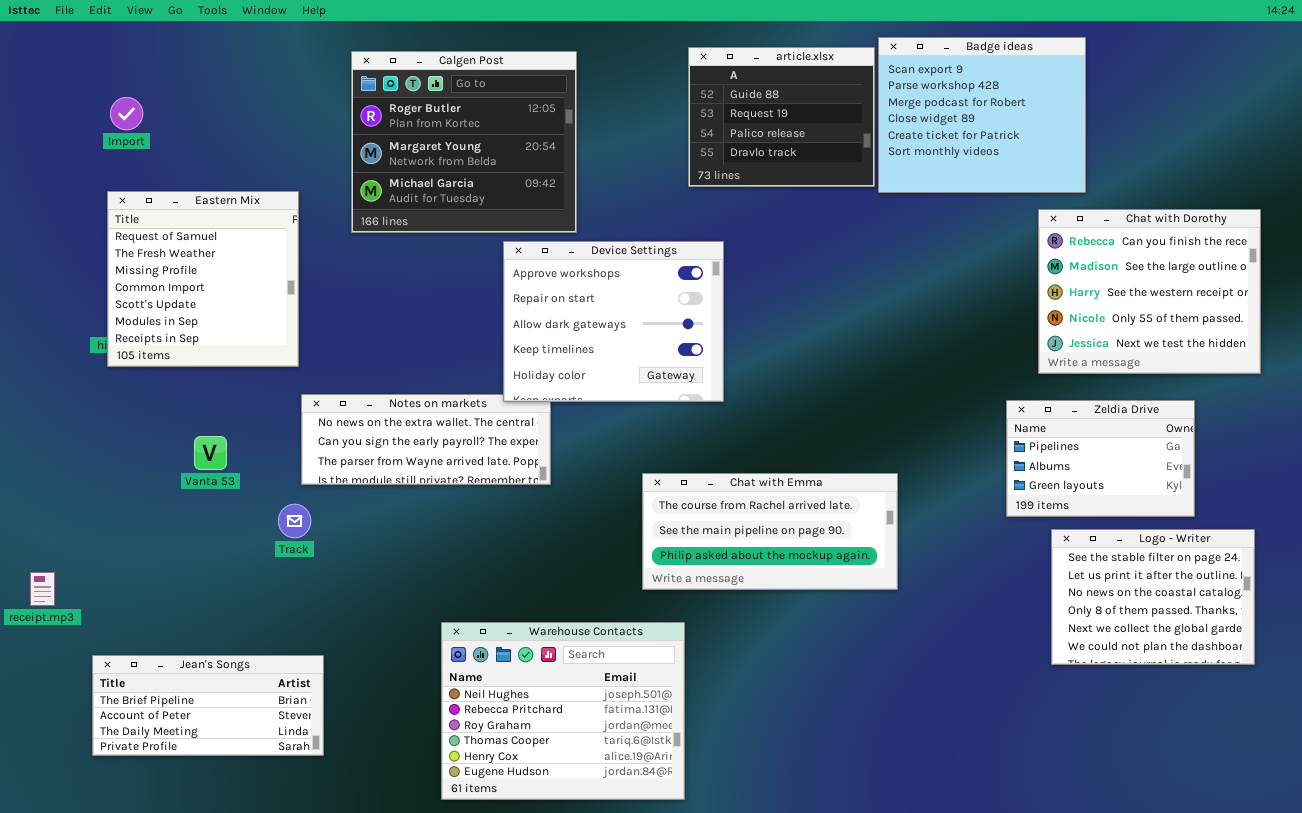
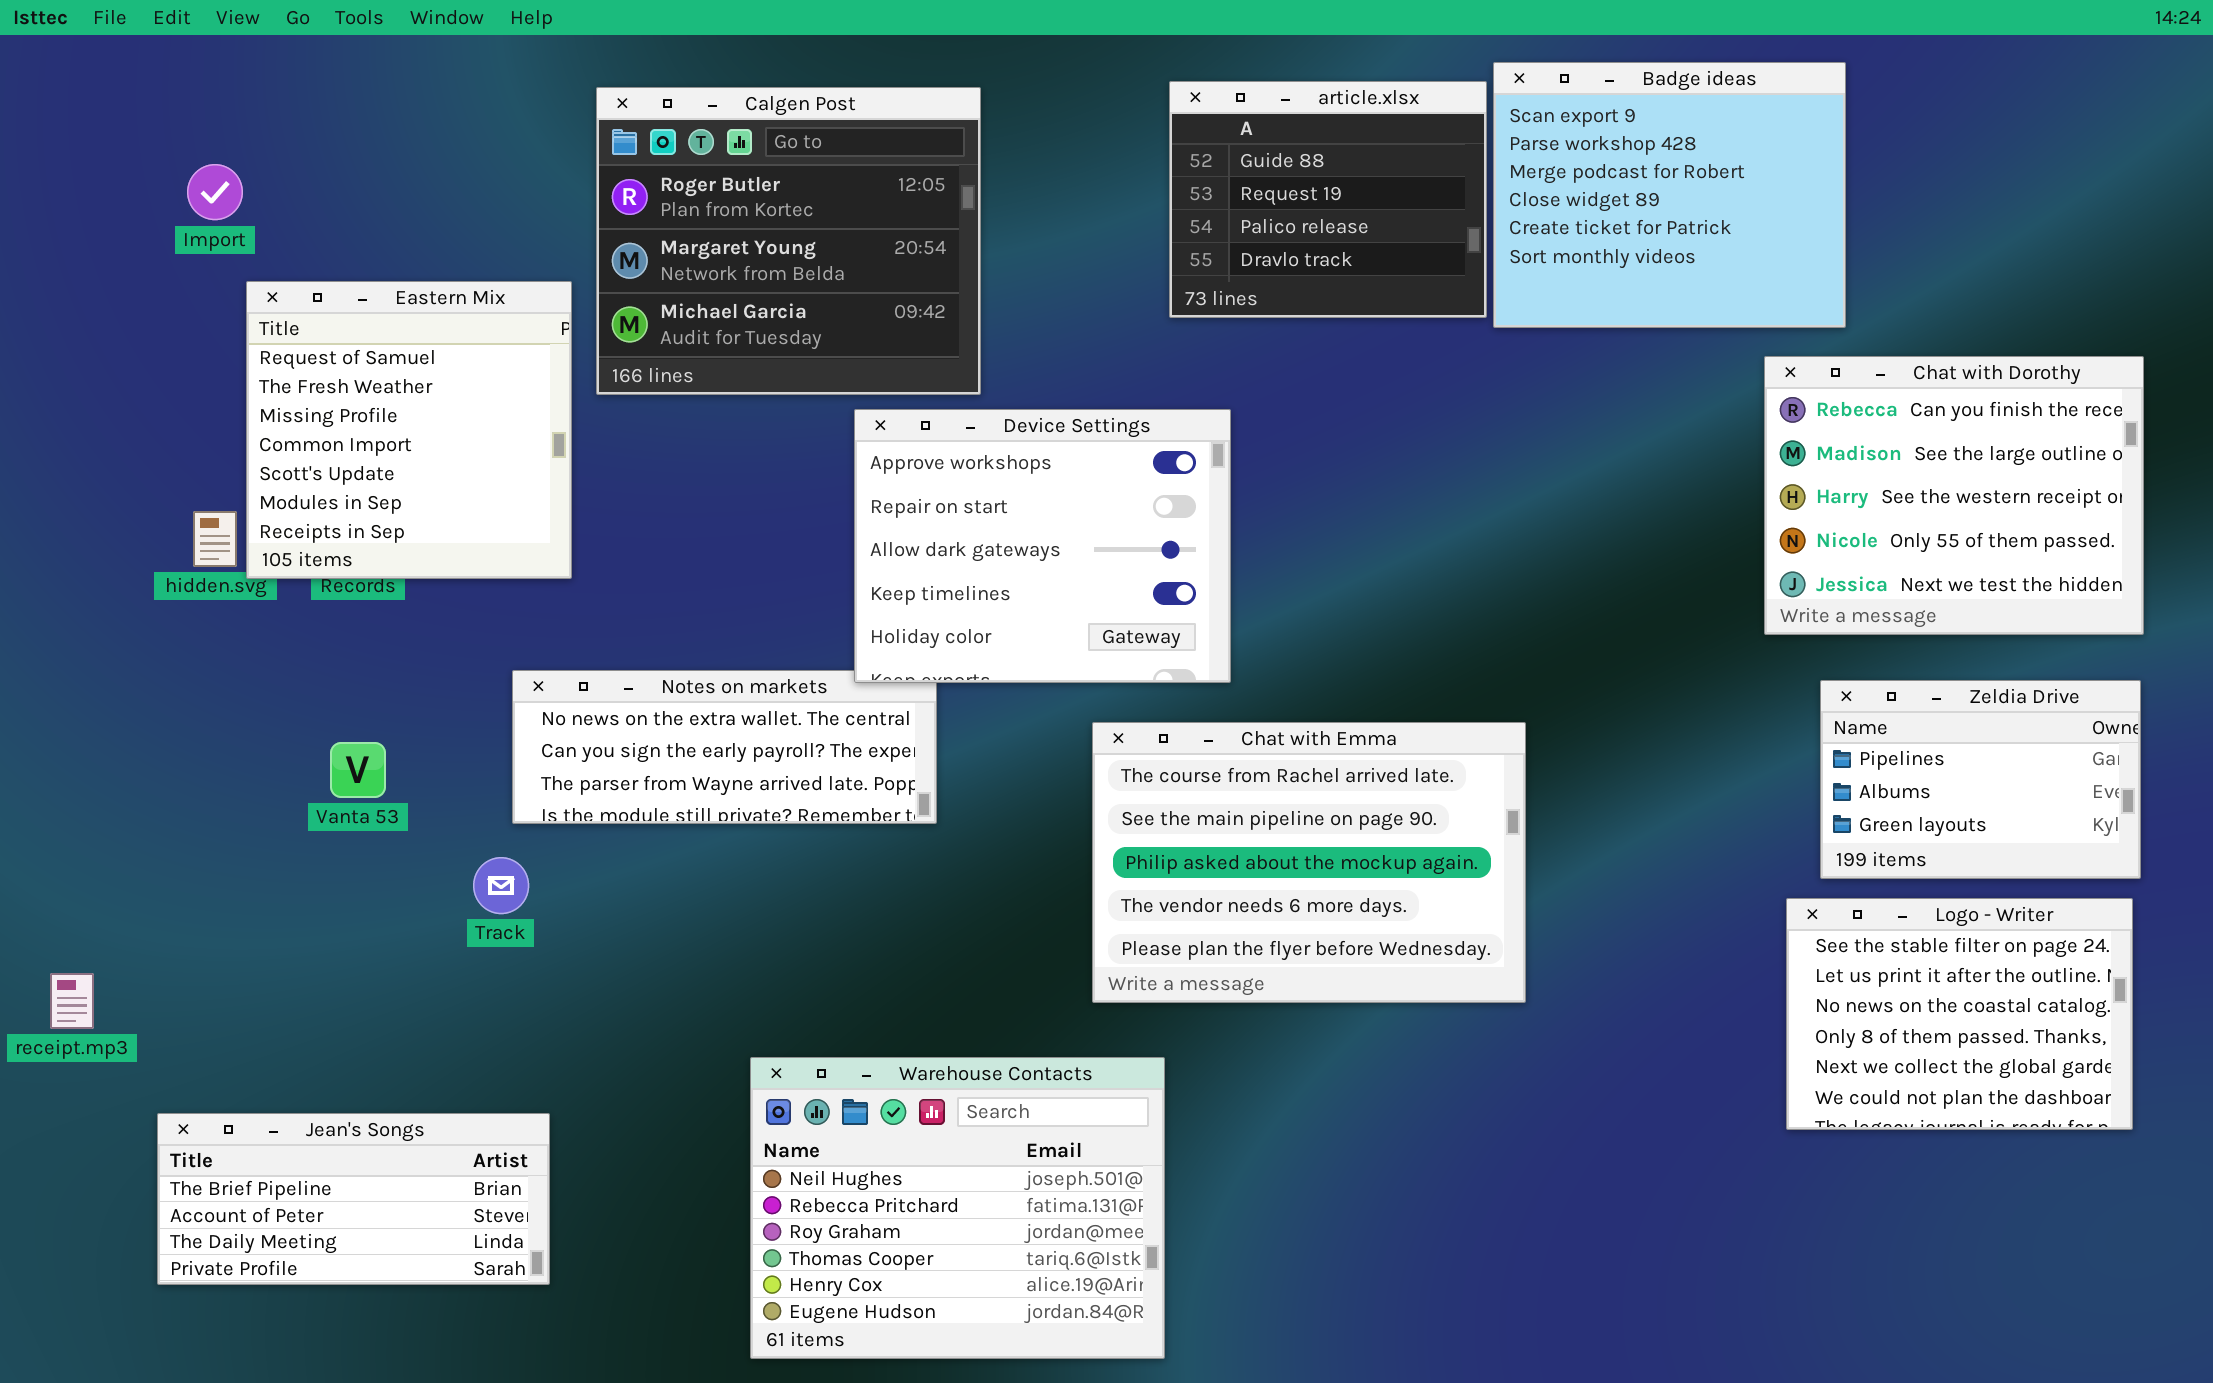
Eastern Mix: [107,191,299,367] -> [246,281,572,579], moved
Zeldia Drive: [1006,400,1195,517] -> [1820,680,2141,879], moved
Chat with Emma: [642,473,898,590] -> [1092,722,1526,1003], resized

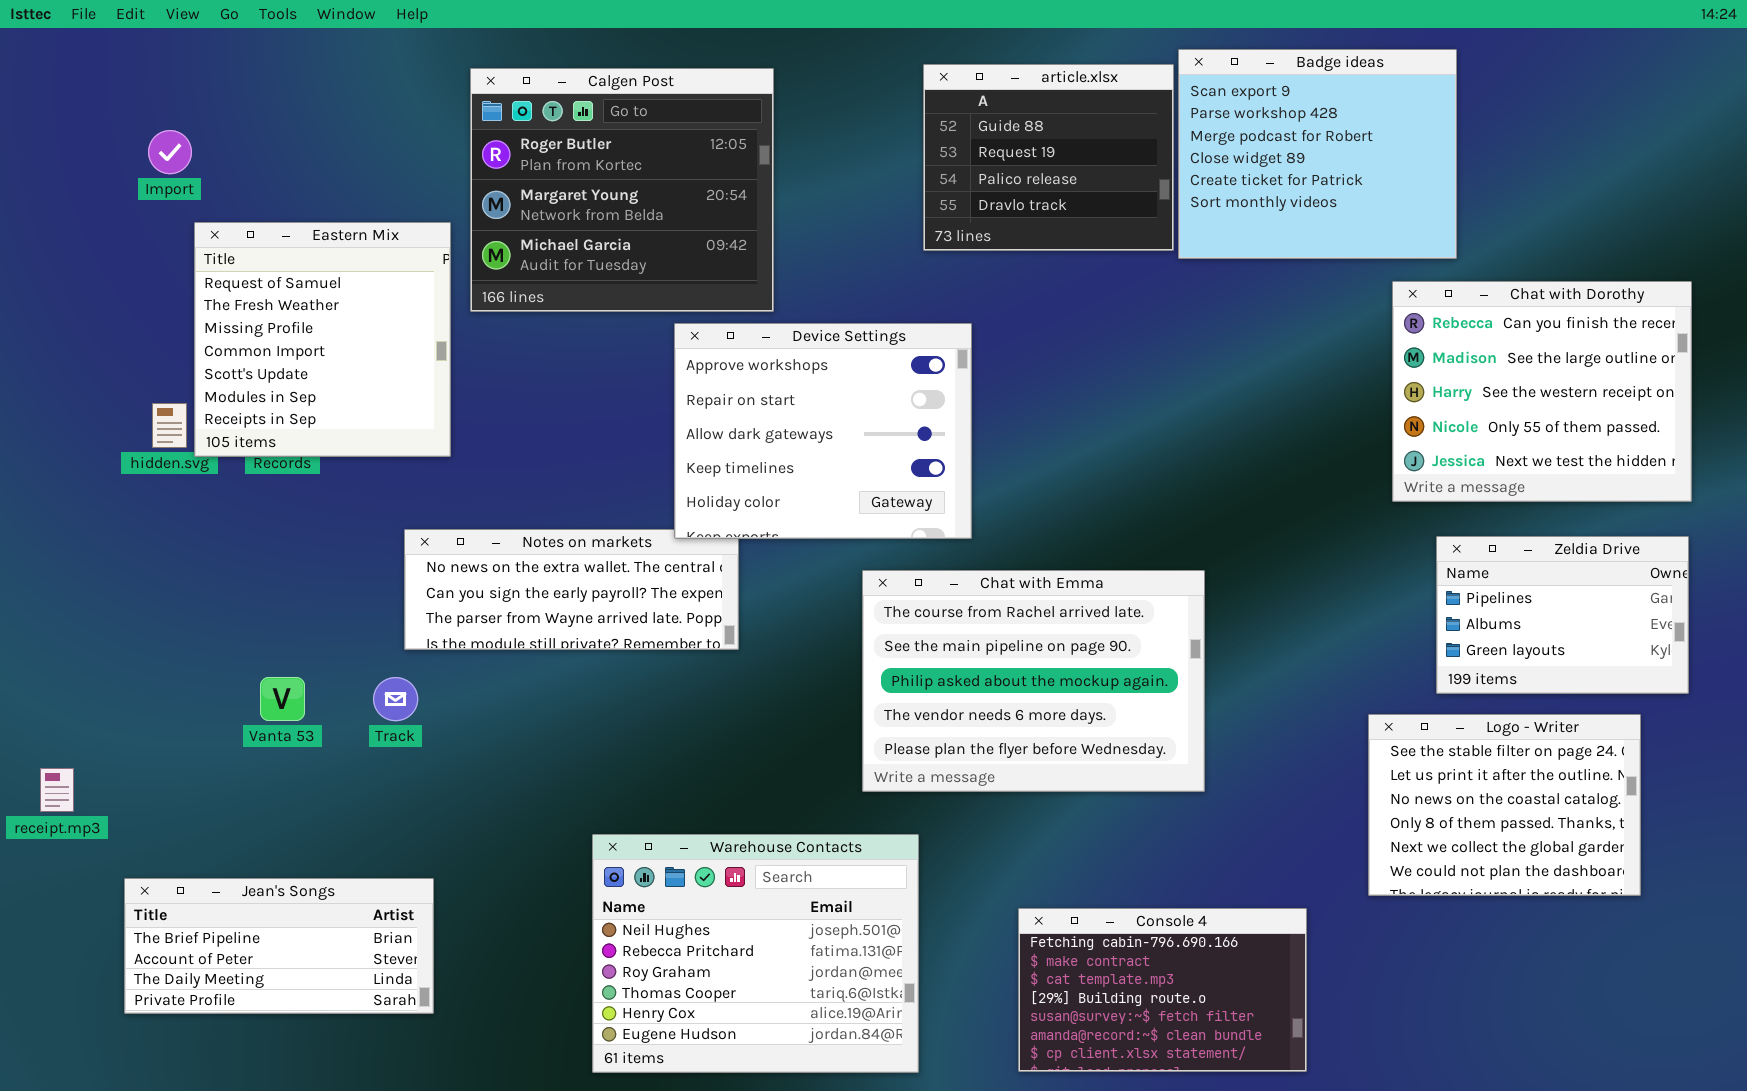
Vanta 53: [330,742,386,798] -> [260,677,305,721], moved
Logo - Writer: [1786,898,2133,1130] -> [1368,714,1641,896], moved
Console 4: none -> [1018,908,1307,1072], opened

